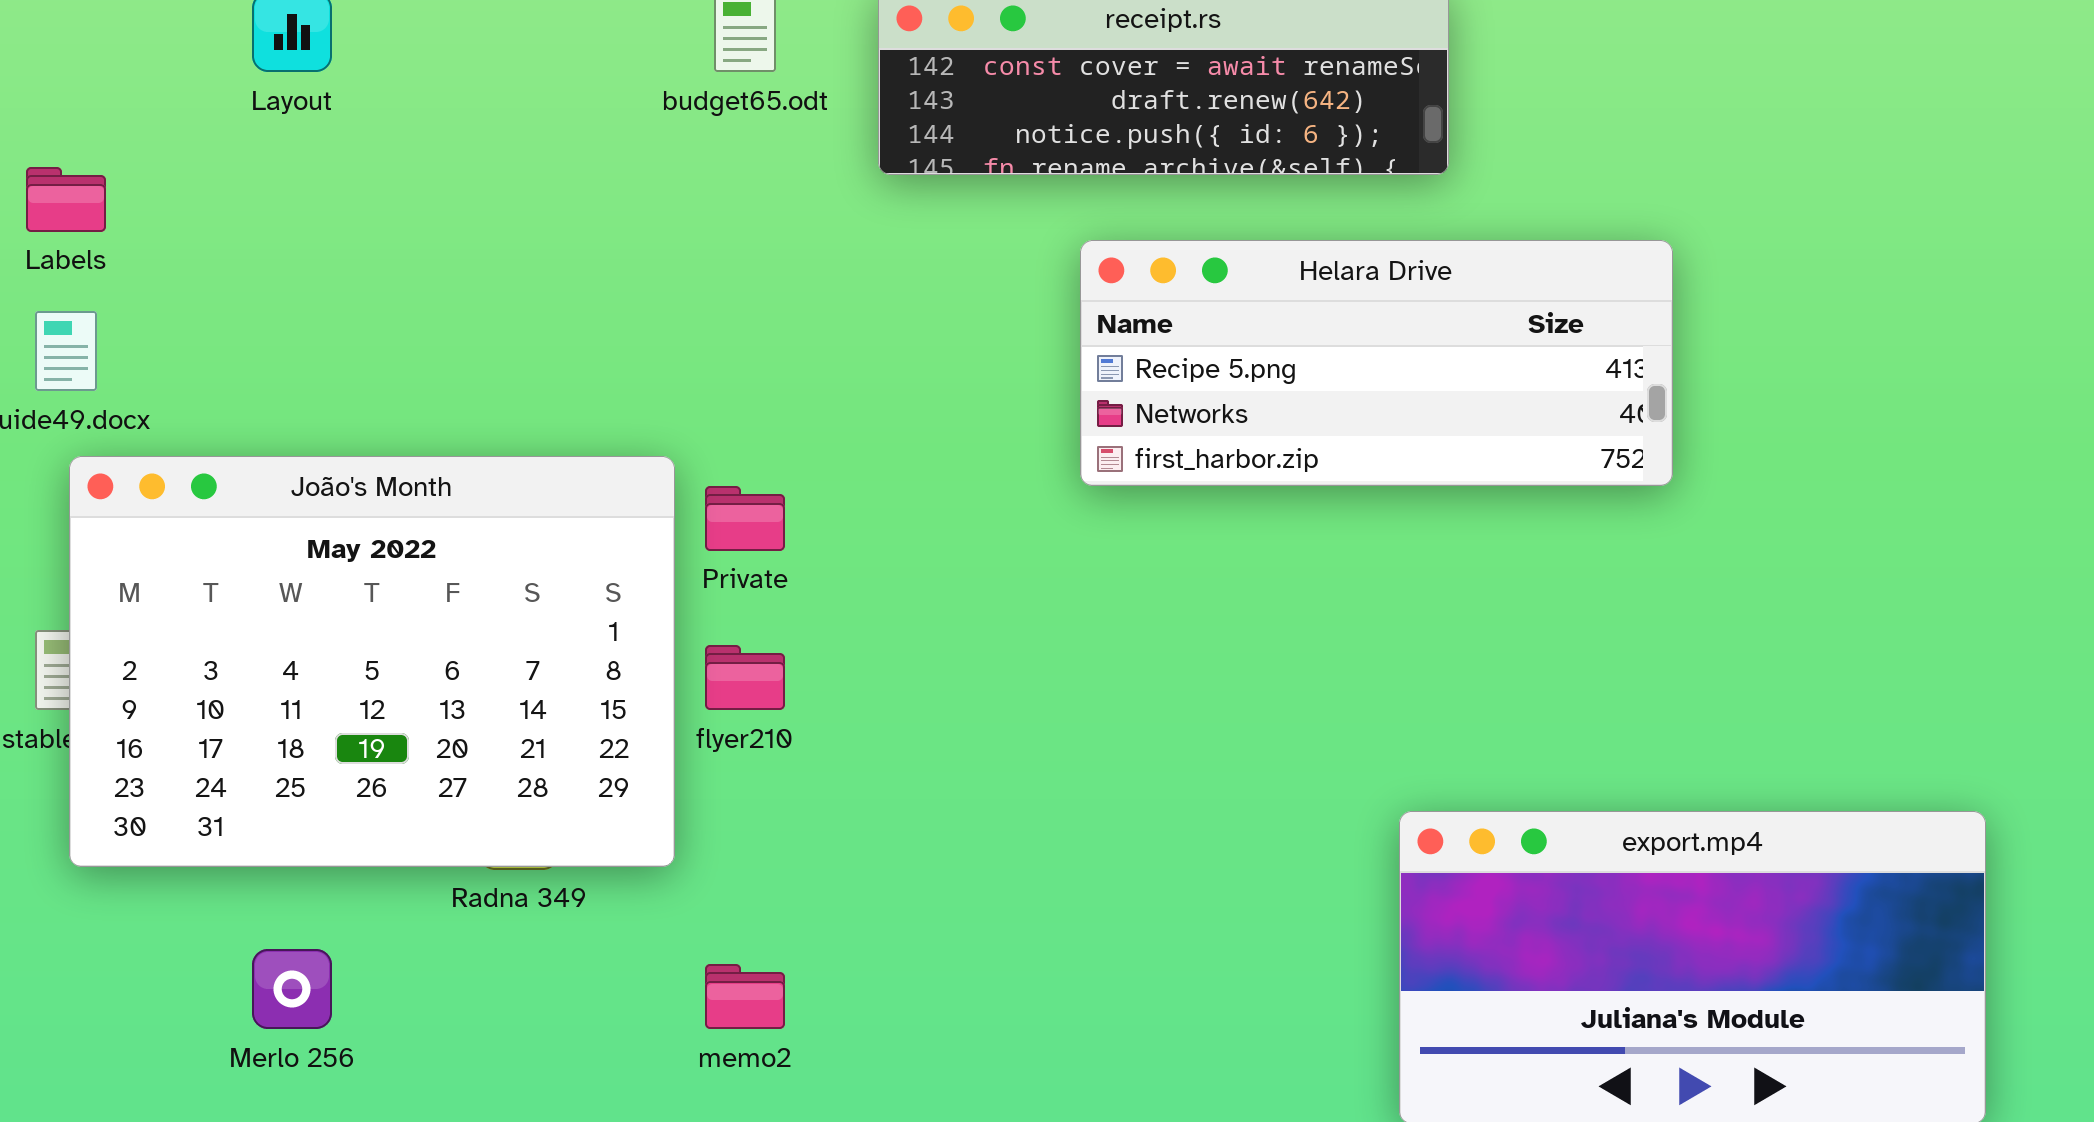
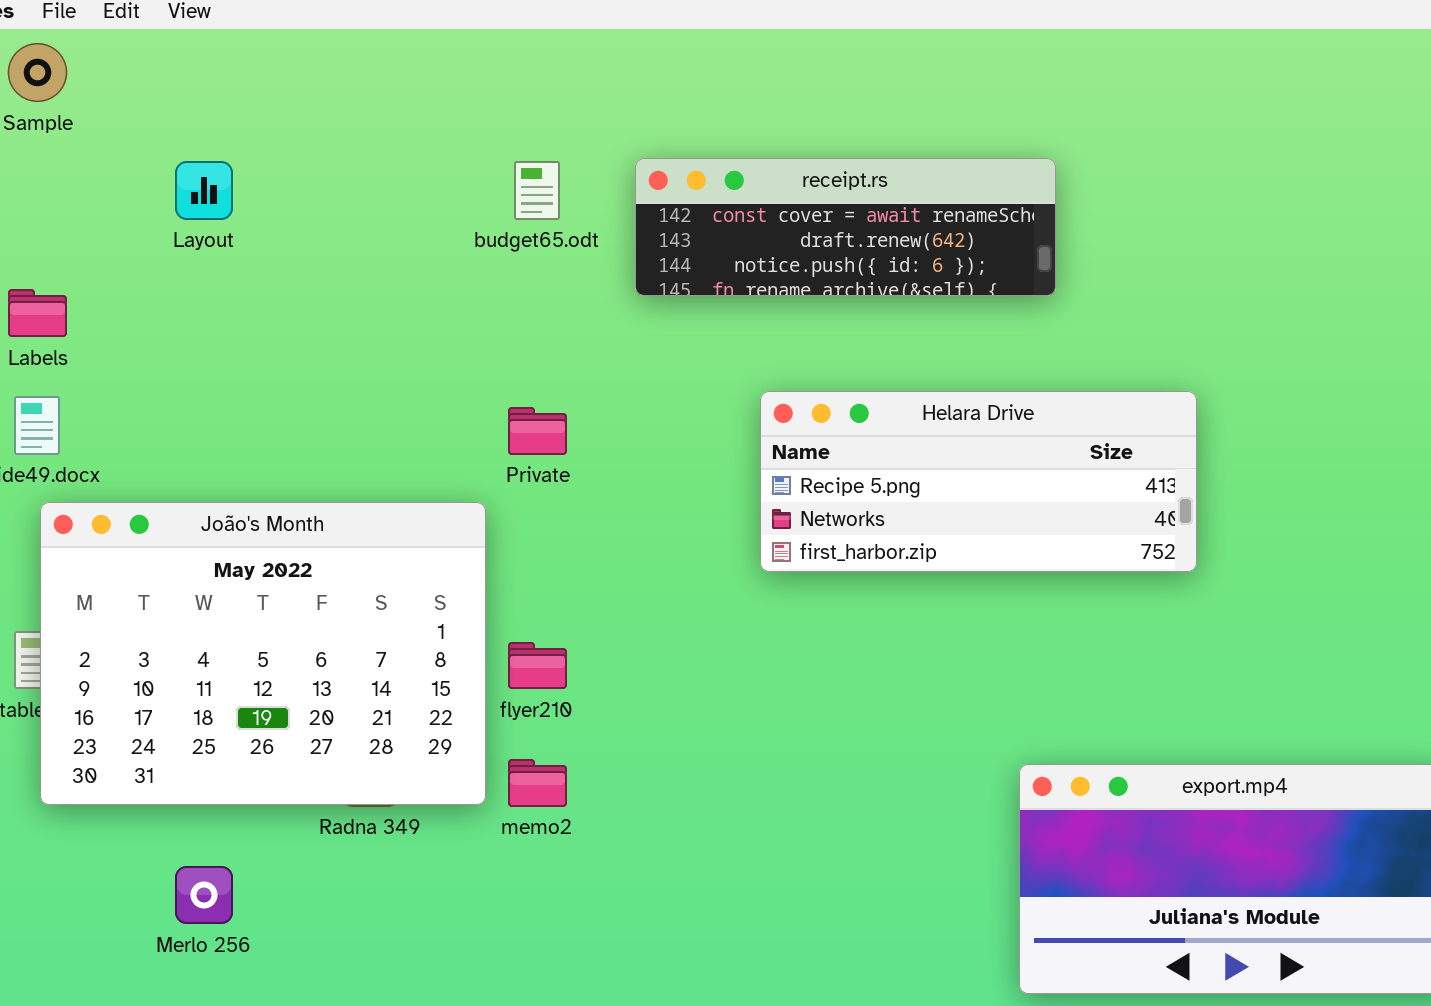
Helara Drive: [1080,240,1673,486] -> [760,391,1197,572], moved
Private: [705,486,785,551] -> [508,407,567,455], moved
memo2: [705,964,785,1029] -> [508,759,567,807], moved

